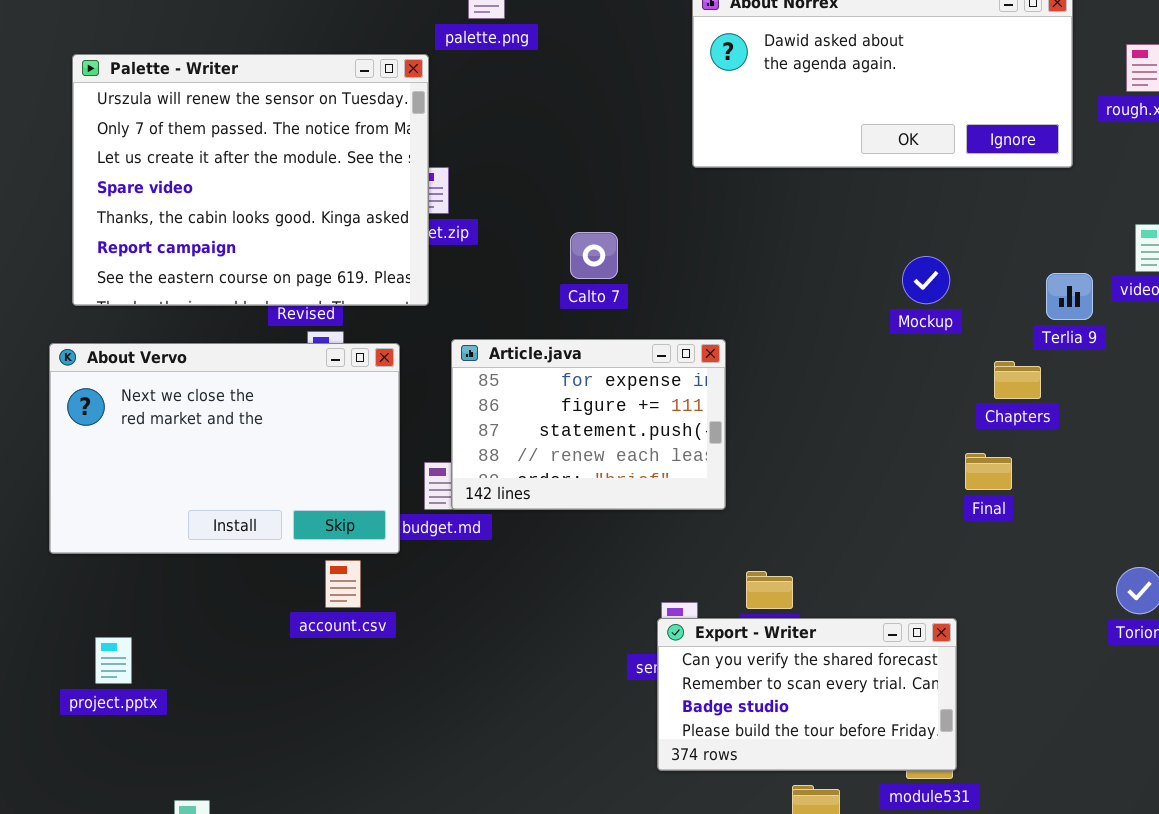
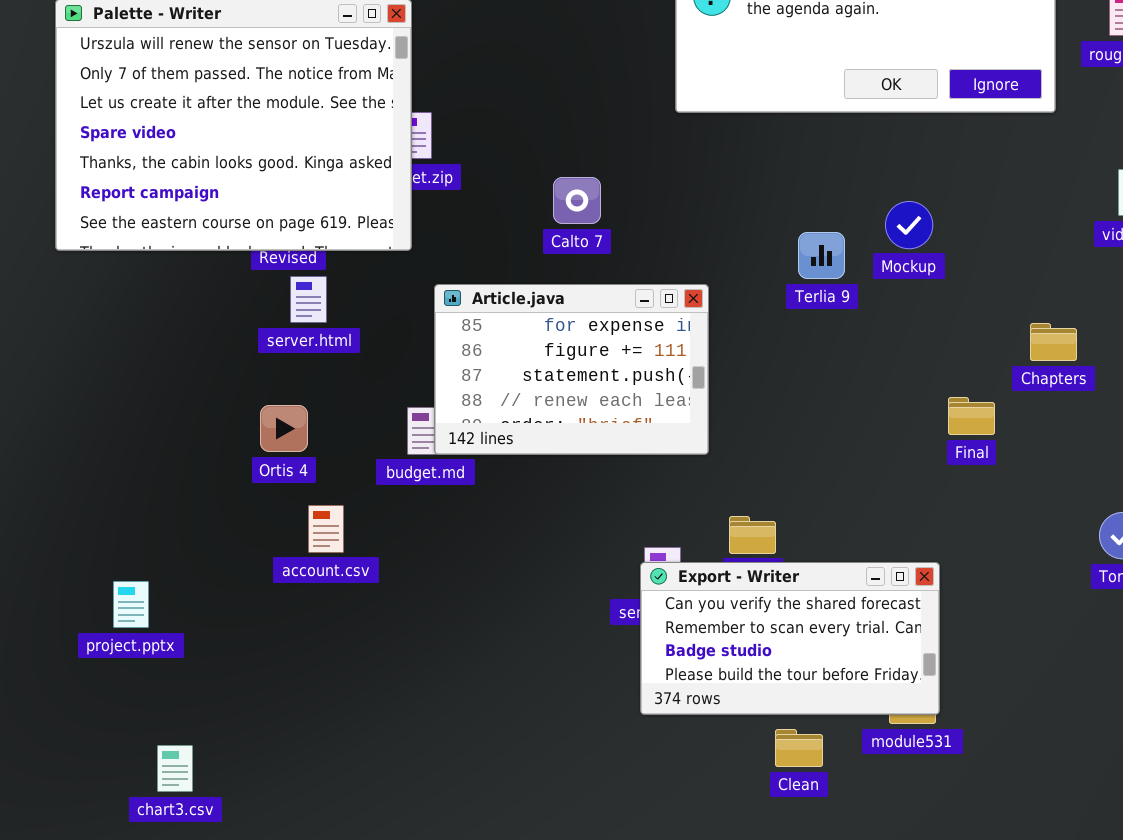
Terlia 9: [1046,273,1093,320] -> [798,232,845,279], moved
About Vervo: [49,343,400,554] -> none, closed
Chapters: [994,361,1041,399] -> [1030,323,1077,361], moved
project.pptx: [95,637,132,684] -> [113,581,149,628], moved

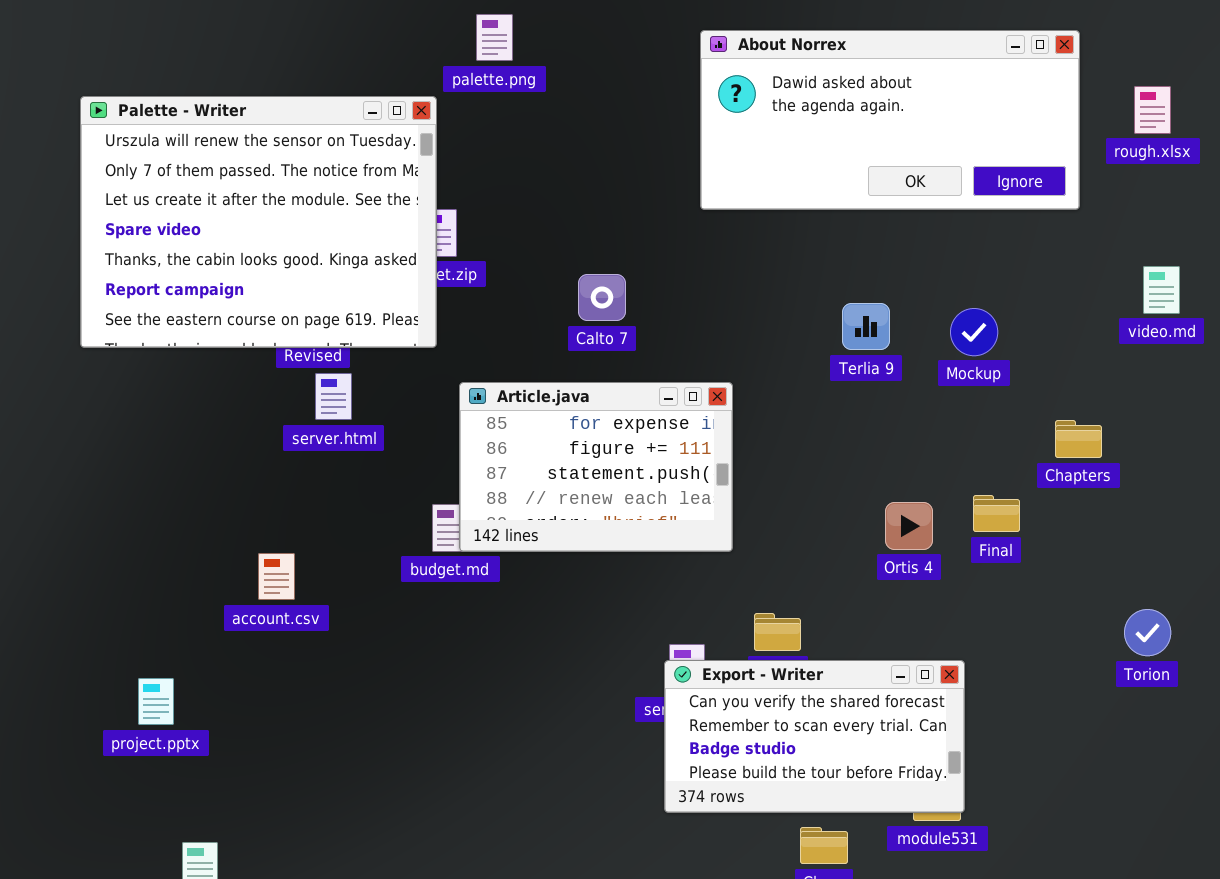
Mockup: [885,201,933,249] -> [950,308,998,356], moved
Terlia 9: [798,232,845,279] -> [842,303,890,350], moved
Ortis 4: [260,405,308,452] -> [885,502,933,550], moved
account.csv: [308,505,344,553] -> [258,553,295,600], moved

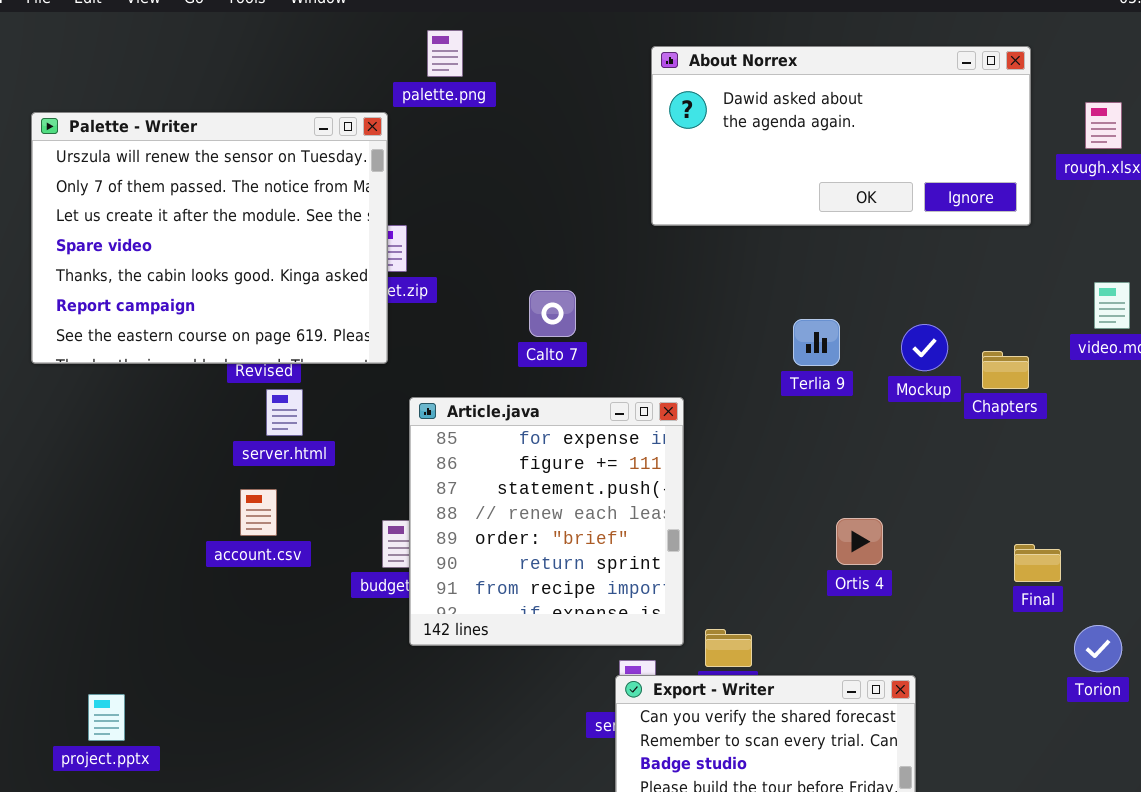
Article.java: [459,382,733,552] -> [409,397,684,646], resized
Chapters: [1055,420,1102,458] -> [982,351,1029,389], moved
Final: [973,495,1020,532] -> [1014,544,1061,582], moved
account.csv: [258,553,295,600] -> [240,489,277,536], moved

